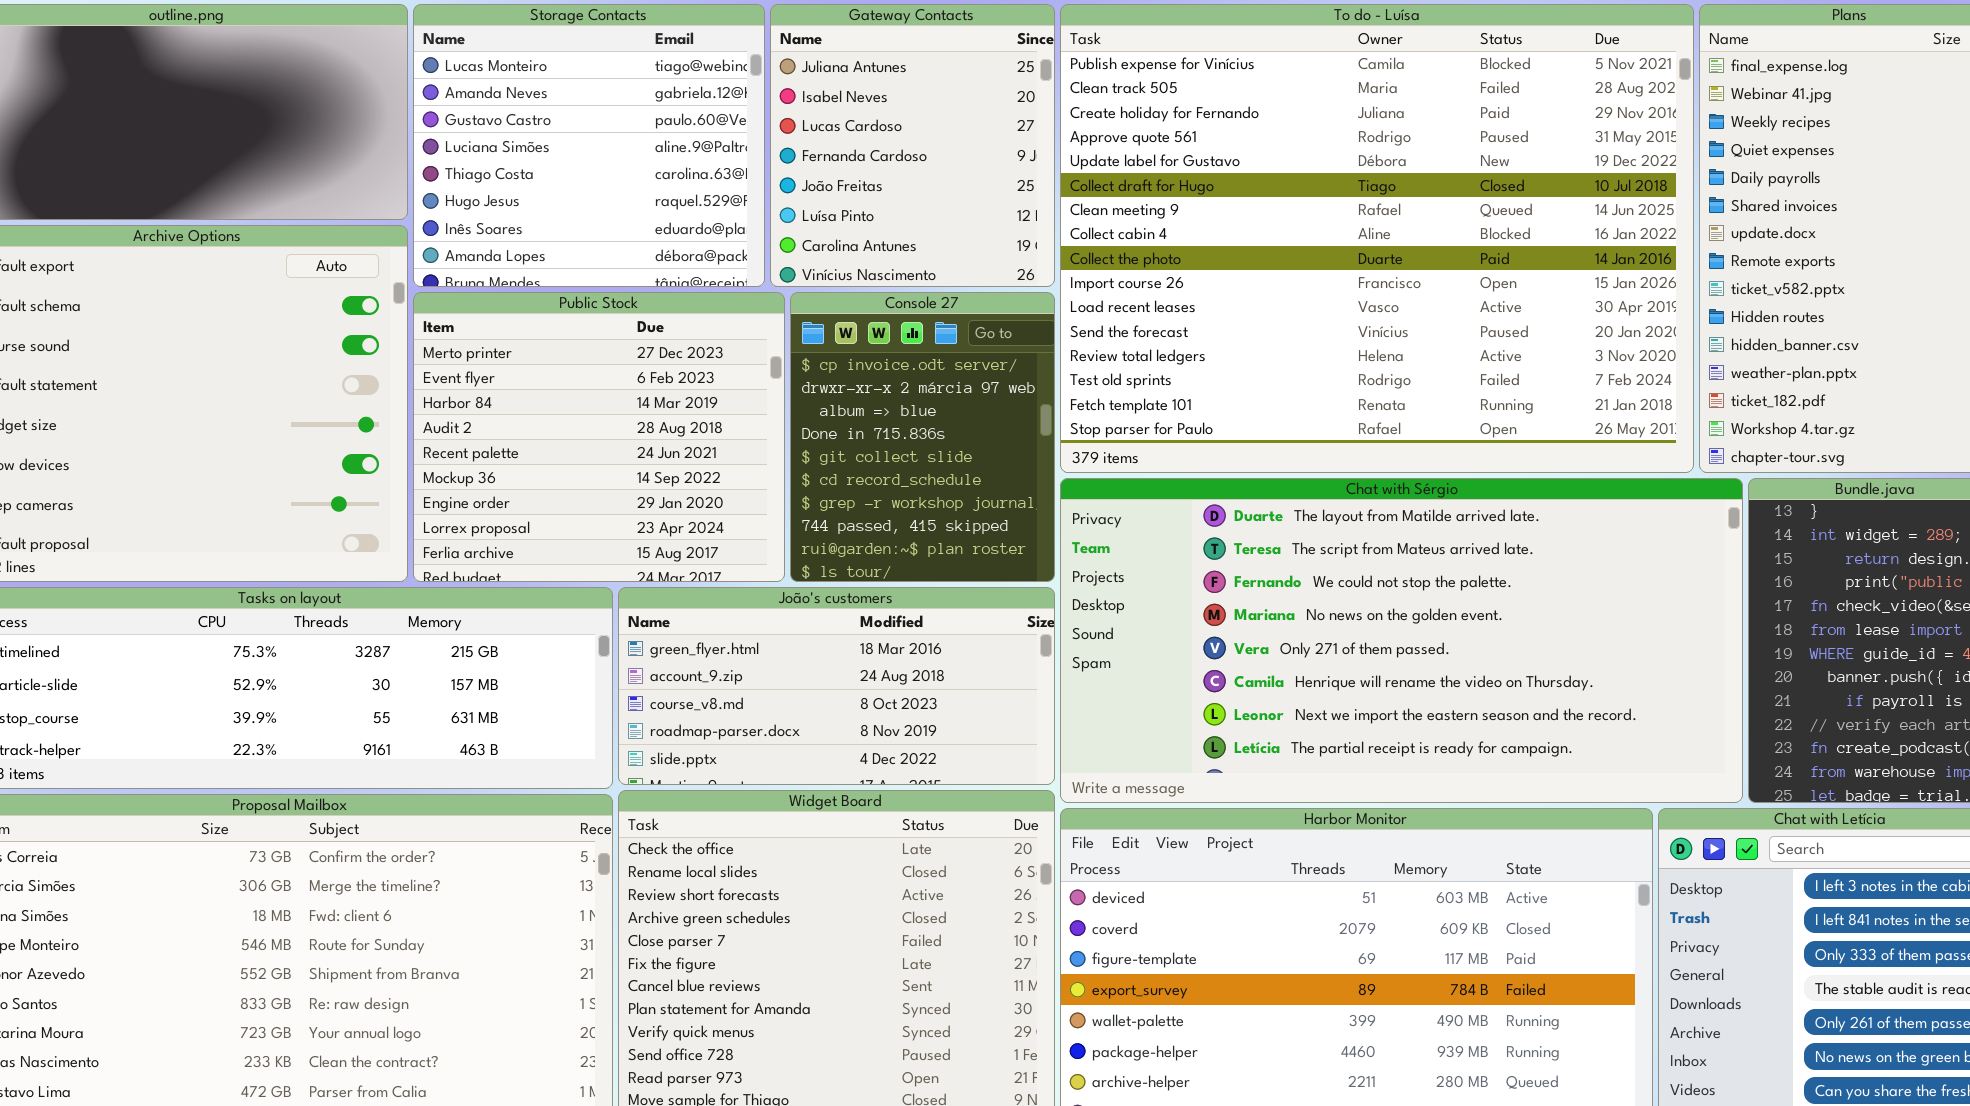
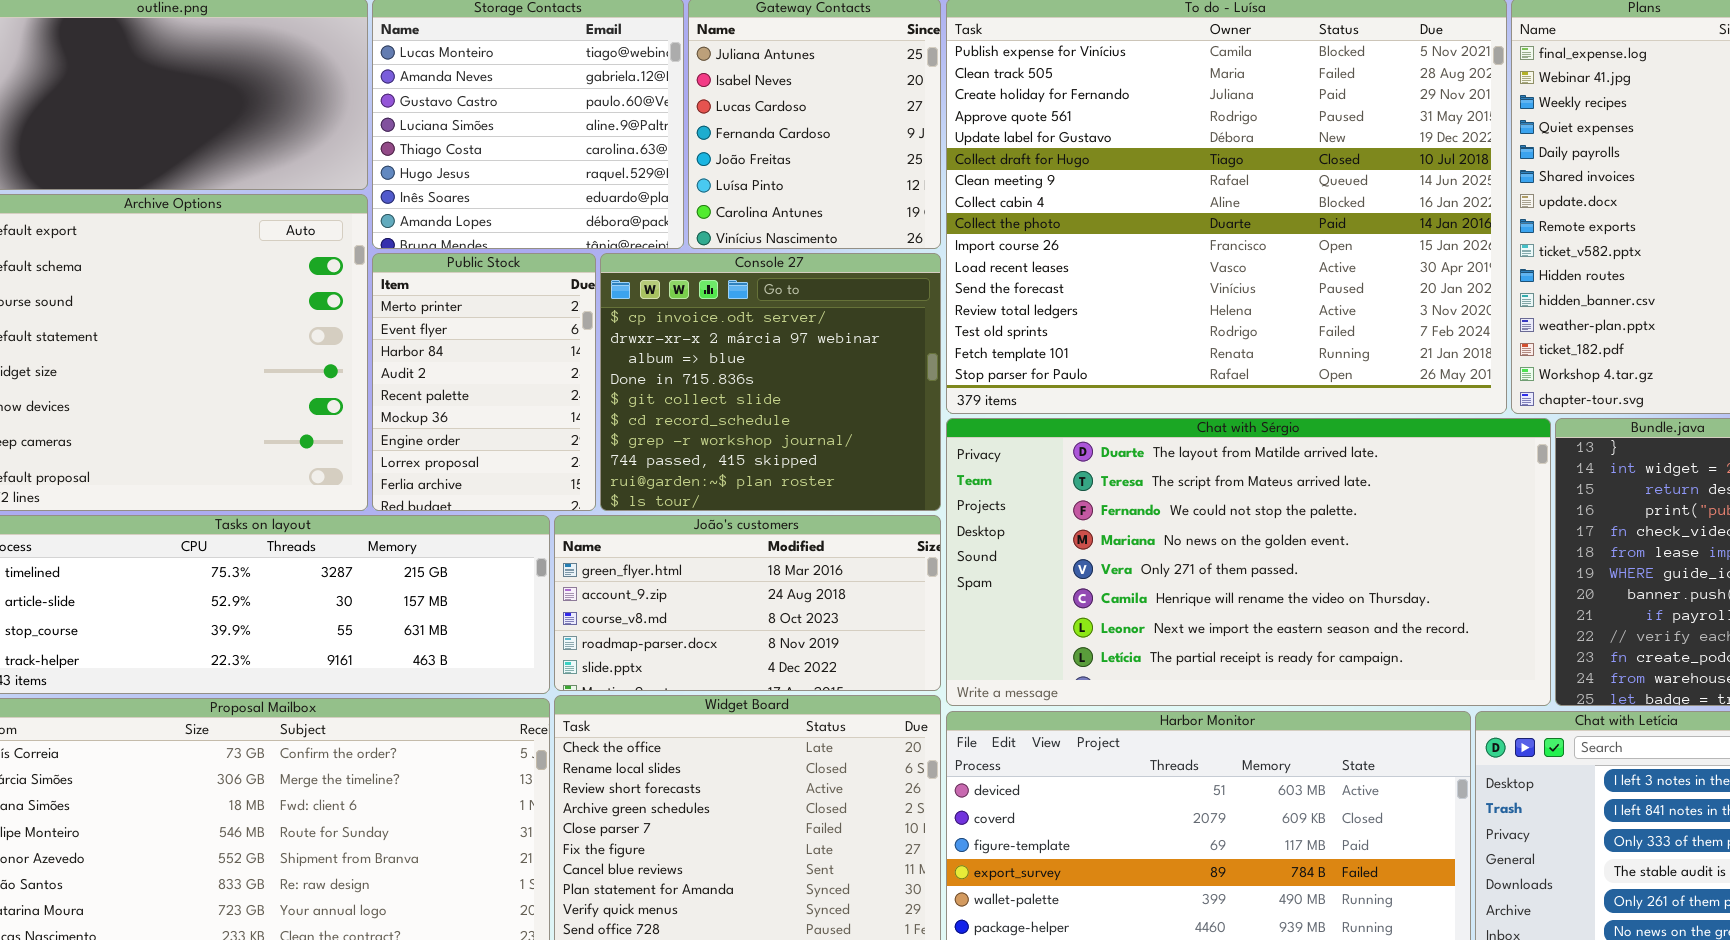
Public Stock: [413,292,785,582] -> [372,253,596,511], resized
Console 27: [790,292,1055,582] -> [600,253,941,511], resized

